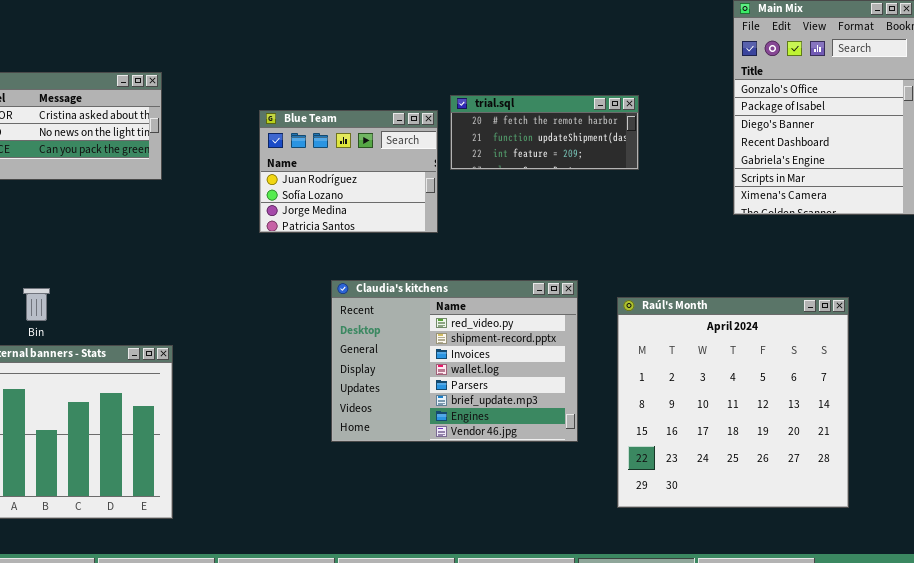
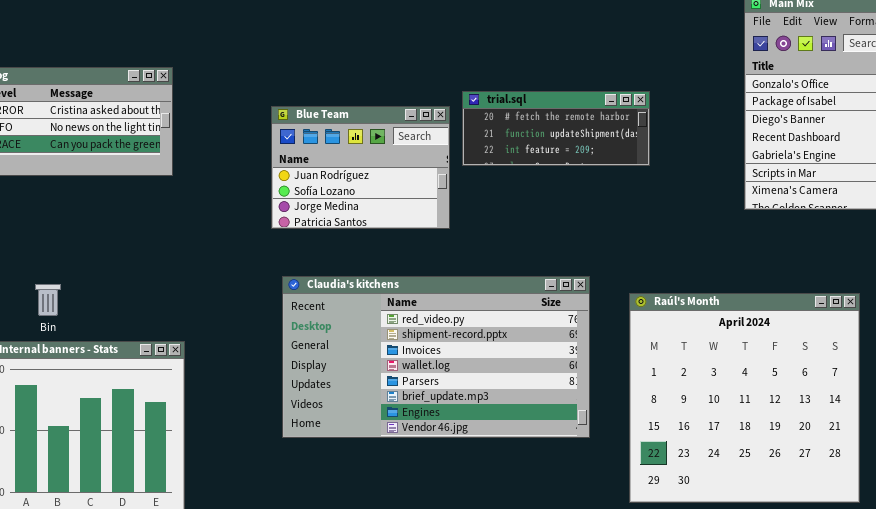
Claudia's kitchens: [331,280,578,442] -> [282,276,590,438], resized

